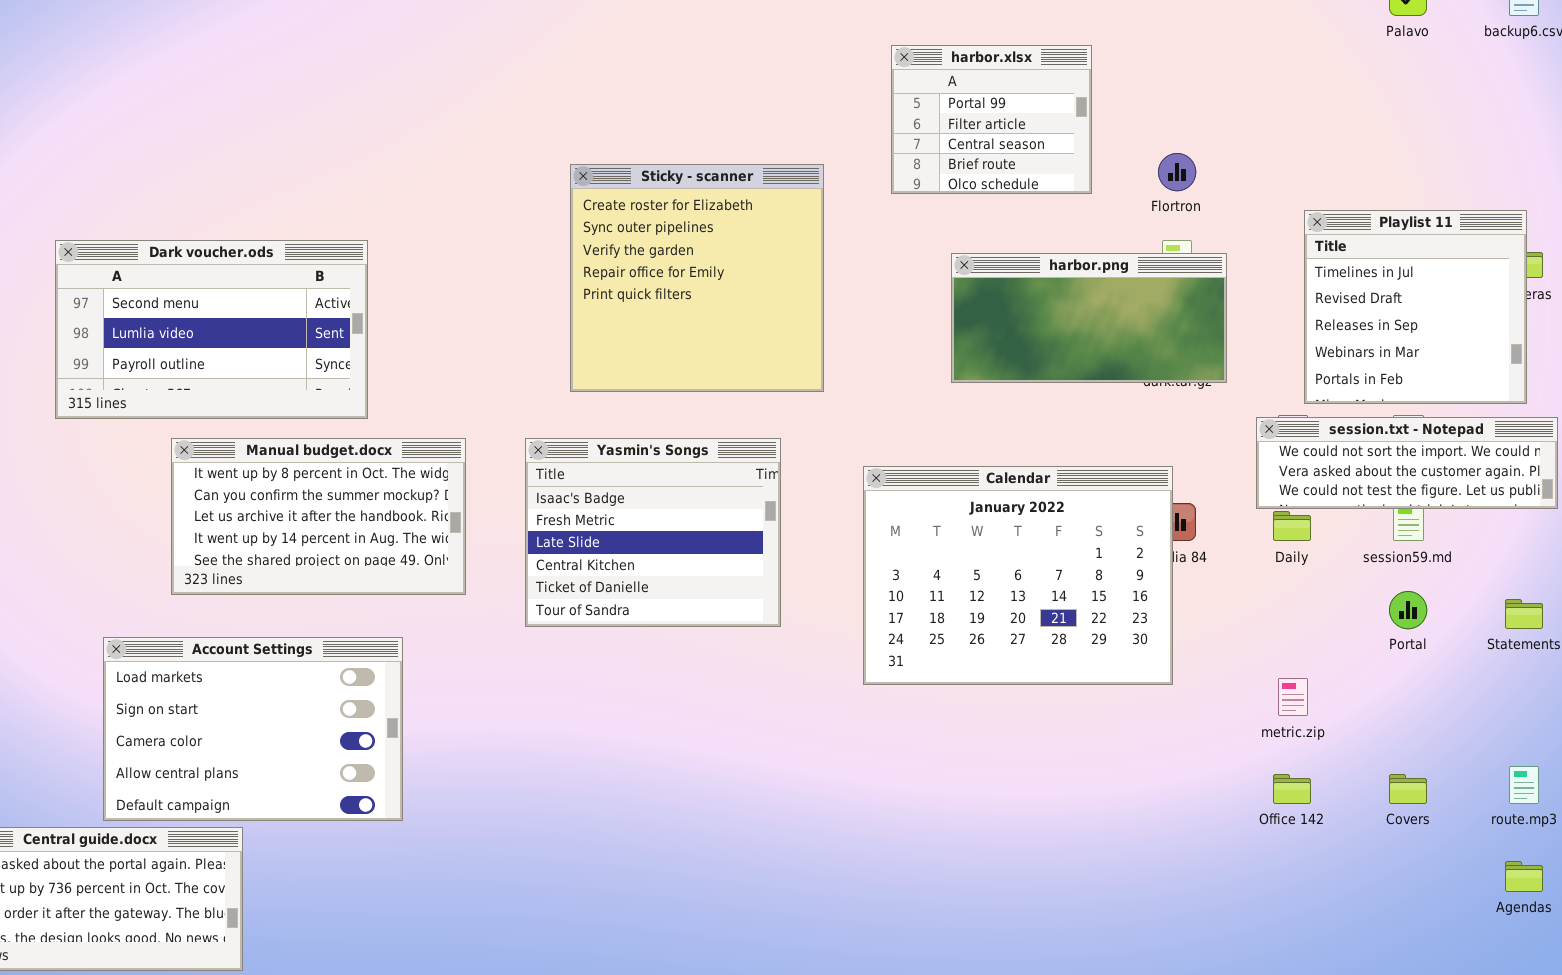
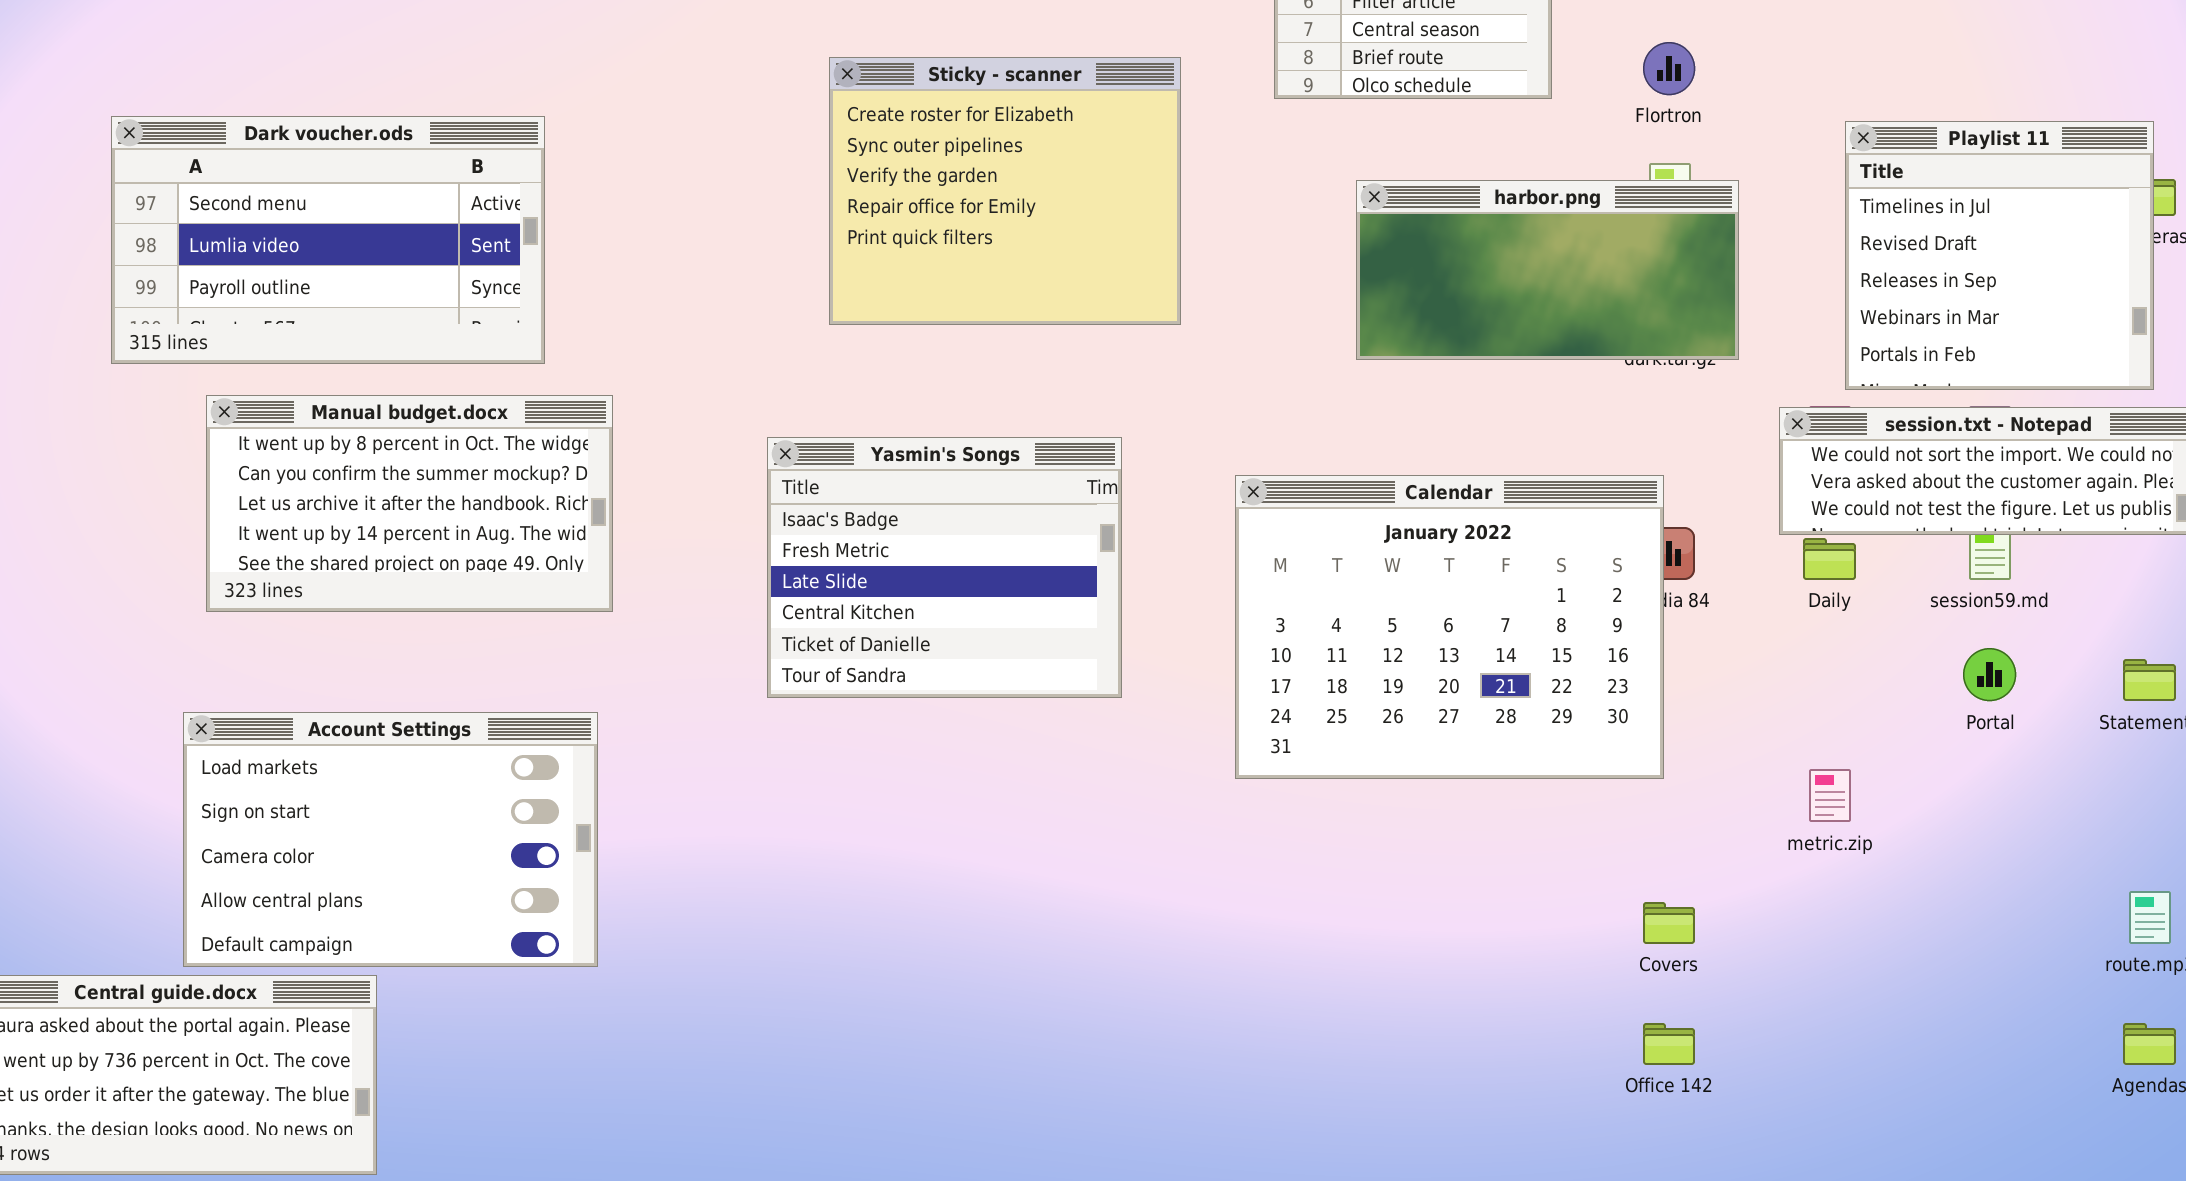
Sticky - scanner: [570,164,824,392] -> [829,57,1181,325], resized
Dark voucher.ods: [55,240,368,419] -> [111,116,545,364], moved
Manual budget.docx: [171,438,466,595] -> [206,395,613,612], moved
Office 142: [1273,774,1311,804] -> [1643,1023,1695,1065], moved
Covers: [1389,774,1427,804] -> [1643,902,1695,944], moved

